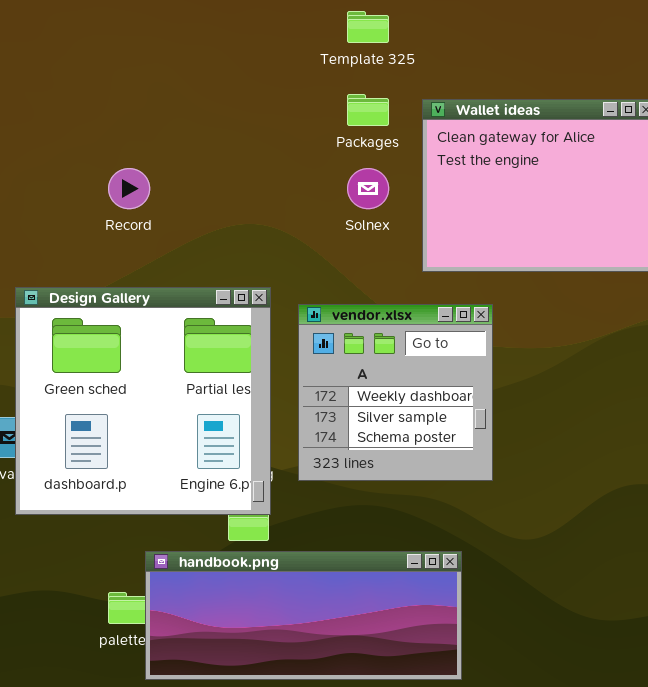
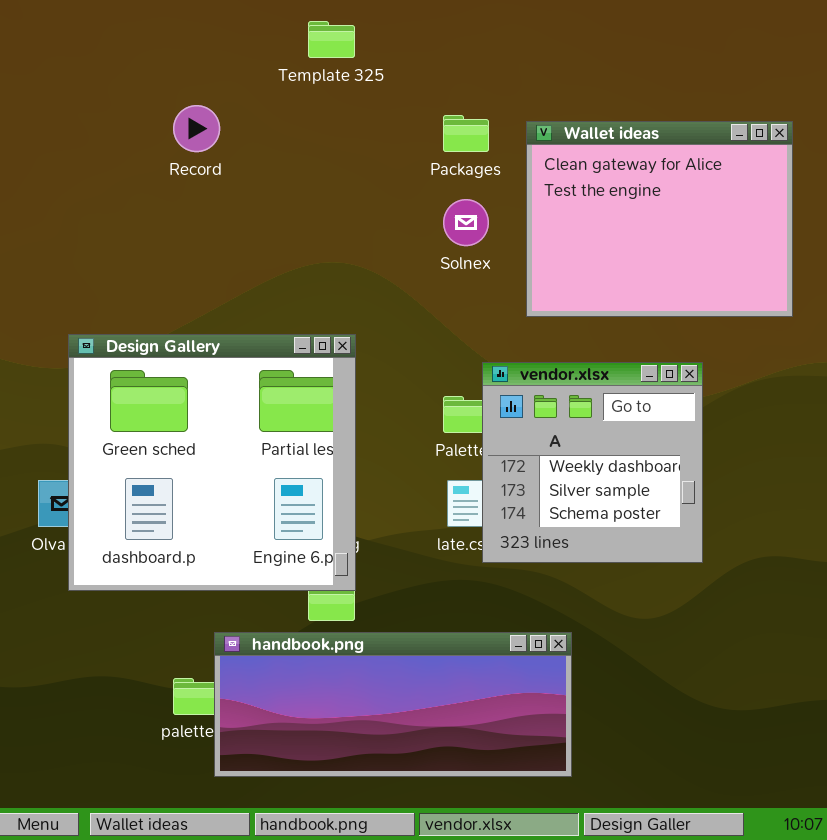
Template 325: [347,11,389,43] -> [308,21,355,58], moved
Record: [108,168,150,209] -> [173,105,220,152], moved
vendor.xlsx: [298,304,493,481] -> [482,362,703,563], moved

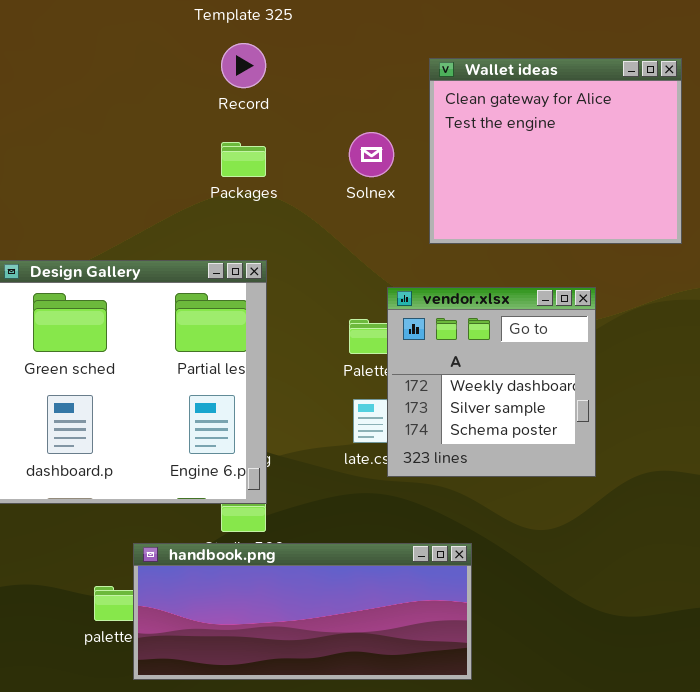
Record: [173,105,220,152] -> [221,43,266,88], moved
Packages: [443,115,489,152] -> [221,142,266,177], moved

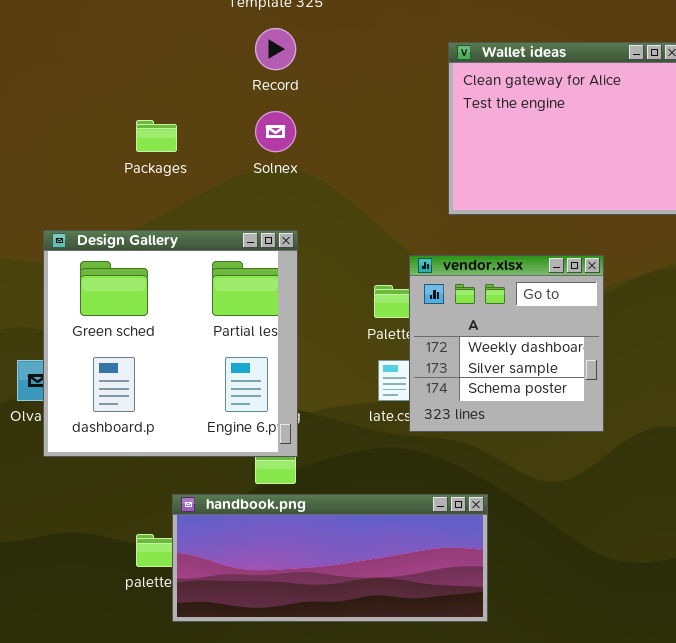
Solnex: [349,132,394,177] -> [255,111,296,152], moved
Packages: [221,142,266,177] -> [136,120,177,152], moved

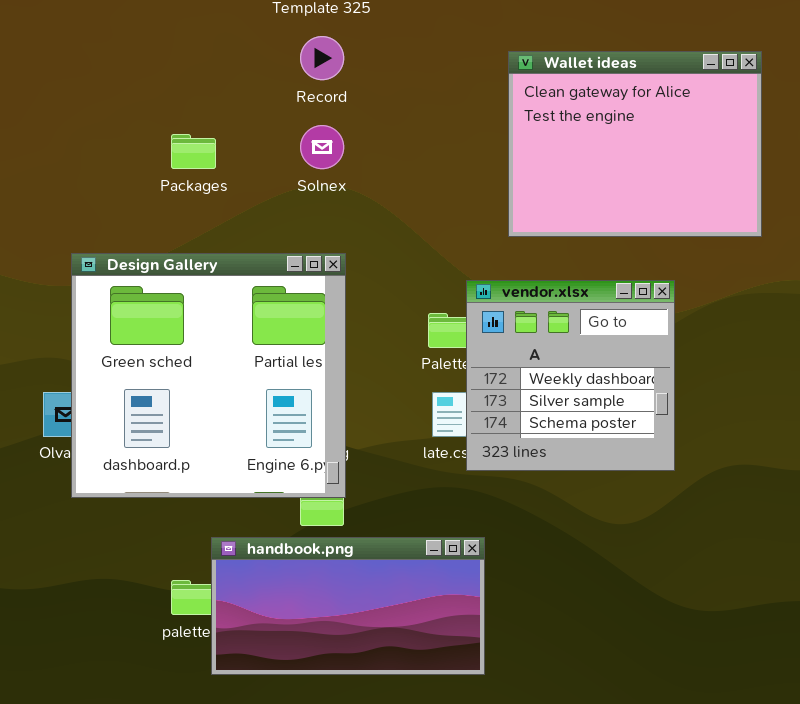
handbook.png: [172,494,488,622] -> [211,537,485,675], resized

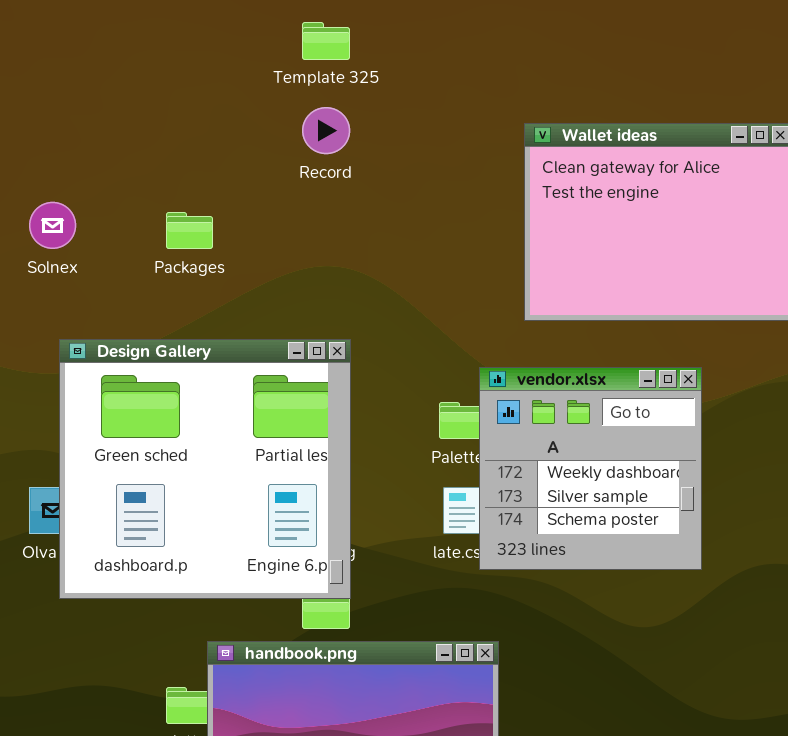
Solnex: [300,125,344,169] -> [29,202,76,249], moved

